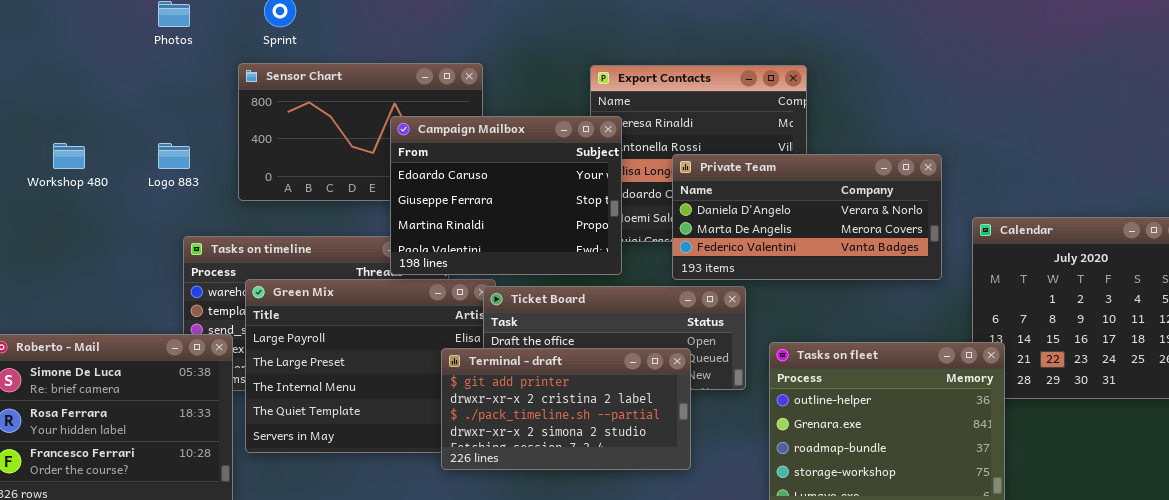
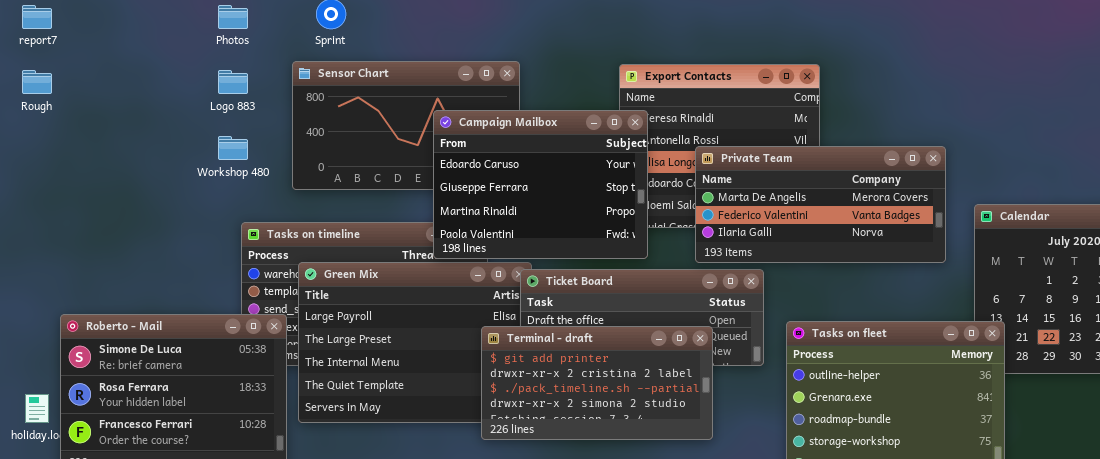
Workshop 480: [53,143,85,169] -> [218,136,248,160], moved
Logo 883: [158,143,190,169] -> [218,70,248,94], moved
Private Team: [672,154,942,280] -> [695,146,946,263], scrolled down 1 row

